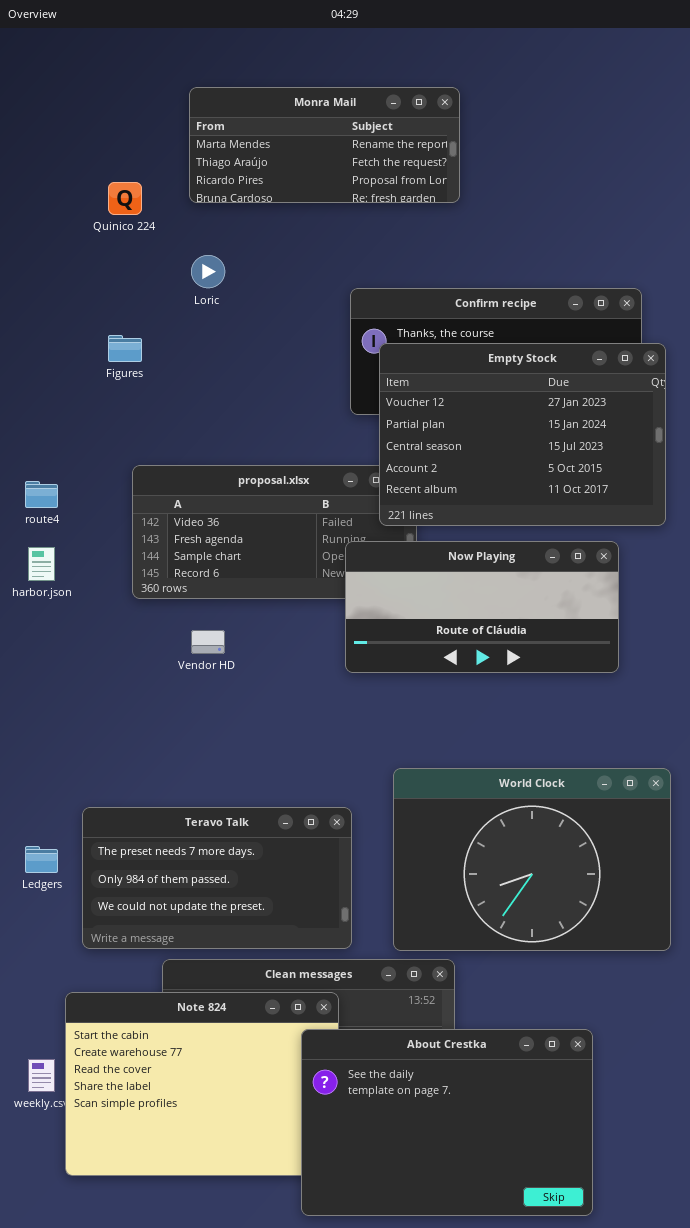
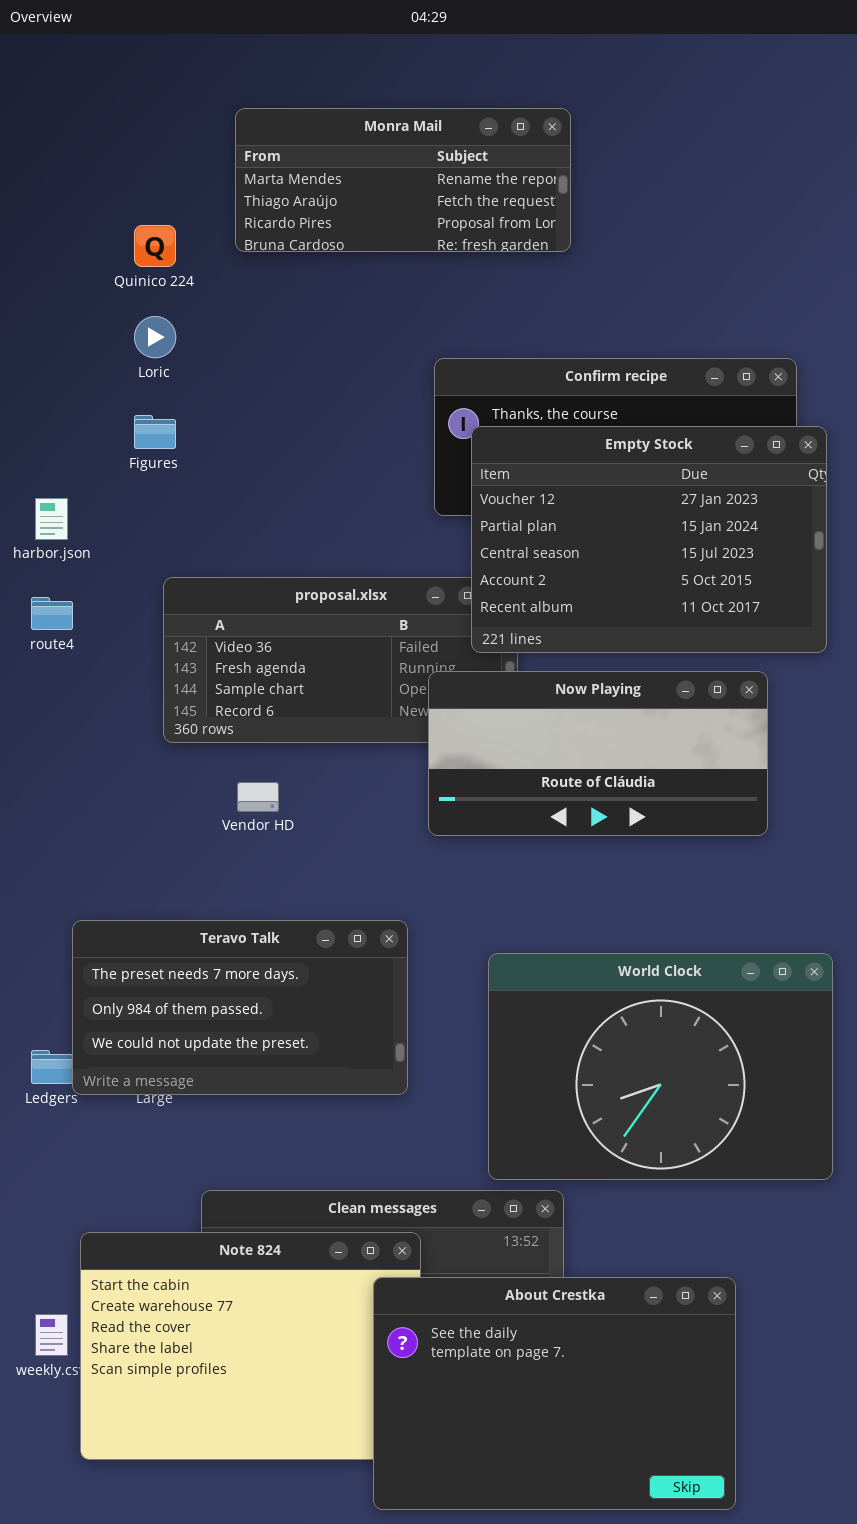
Loric: [191,255,225,288] -> [134,316,176,358], moved
harbor.json: [28,547,55,581] -> [35,498,68,540], moved
Teravo Talk: [82,807,352,949] -> [72,920,408,1095], moved

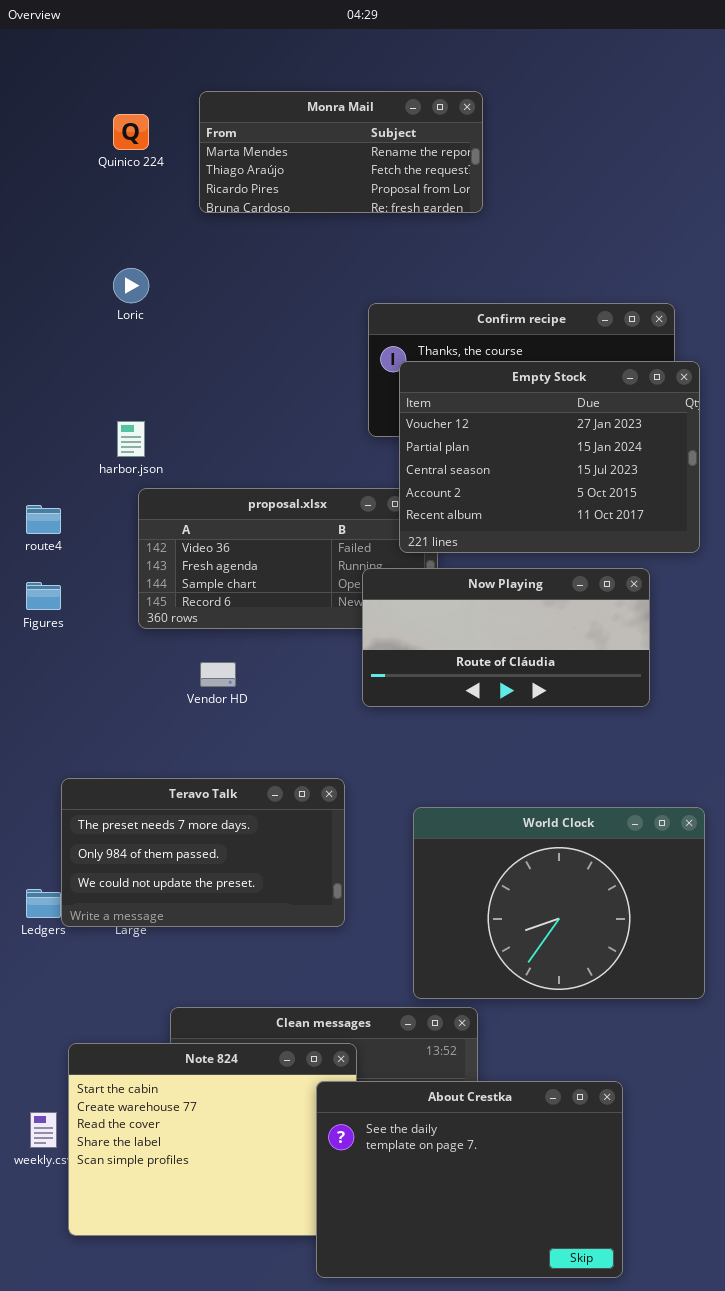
Quinico 224: [134,225,176,267] -> [113,114,149,150], moved
Figures: [134,415,176,449] -> [26,582,61,610], moved
harbor.json: [35,498,68,540] -> [117,421,145,457], moved

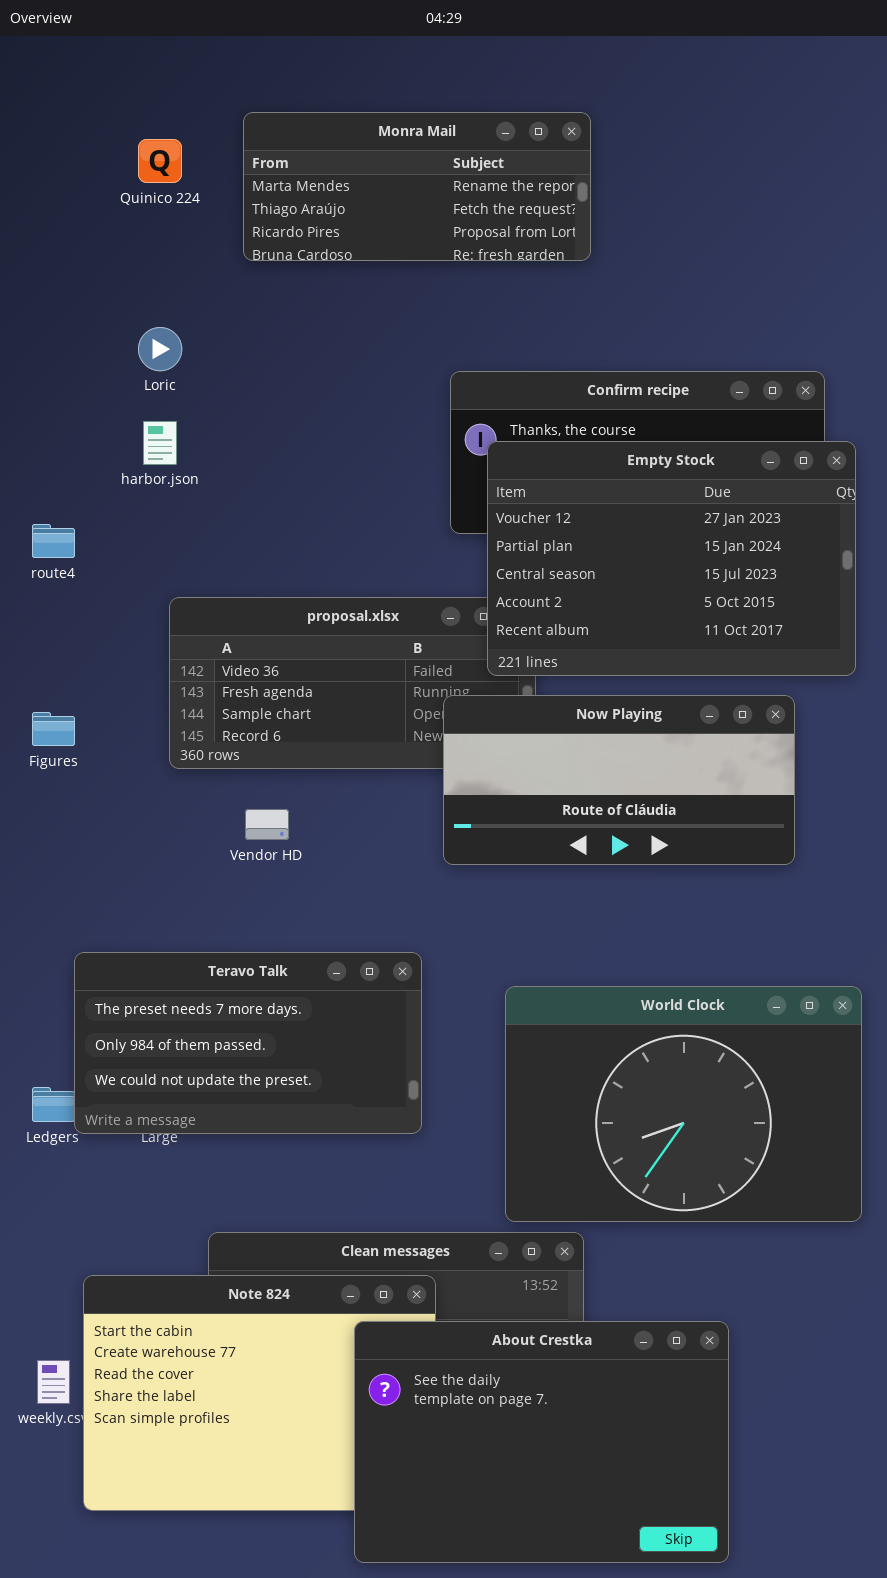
harbor.json: [117,421,145,457] -> [143,421,177,465], moved
route4: [26,505,61,534] -> [32,524,75,558], moved
About Crestka: [316,1081,623,1278] -> [354,1321,729,1563], moved

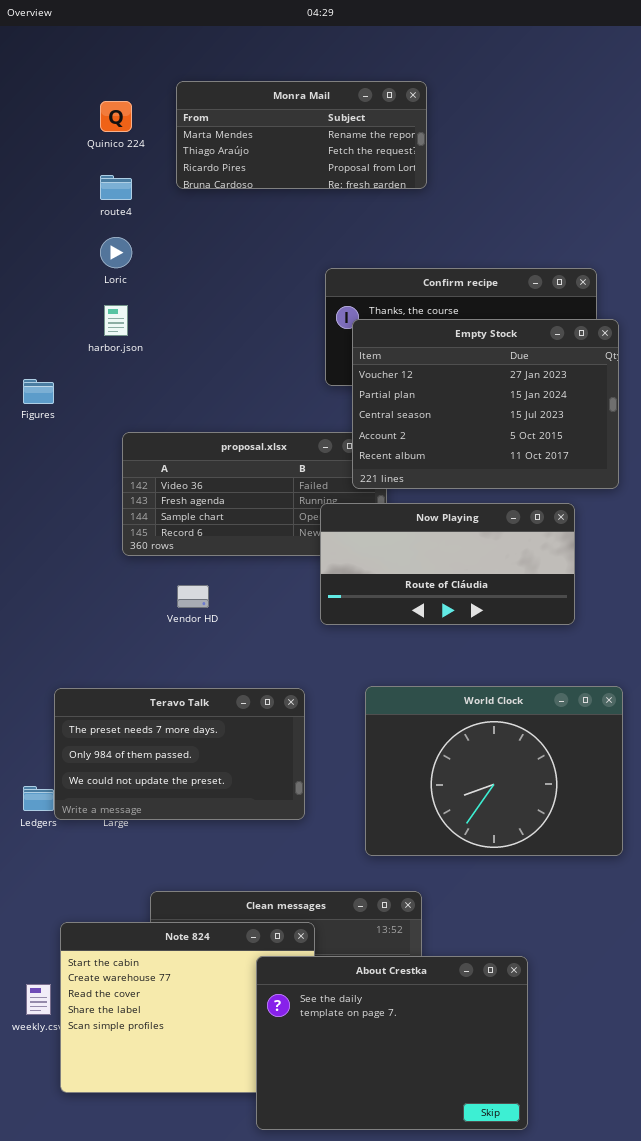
route4: [32,524,75,558] -> [100,175,132,200], moved
Figures: [32,712,75,746] -> [23,379,54,404], moved
World Clock: [505,986,862,1222] -> [365,686,623,856], moved

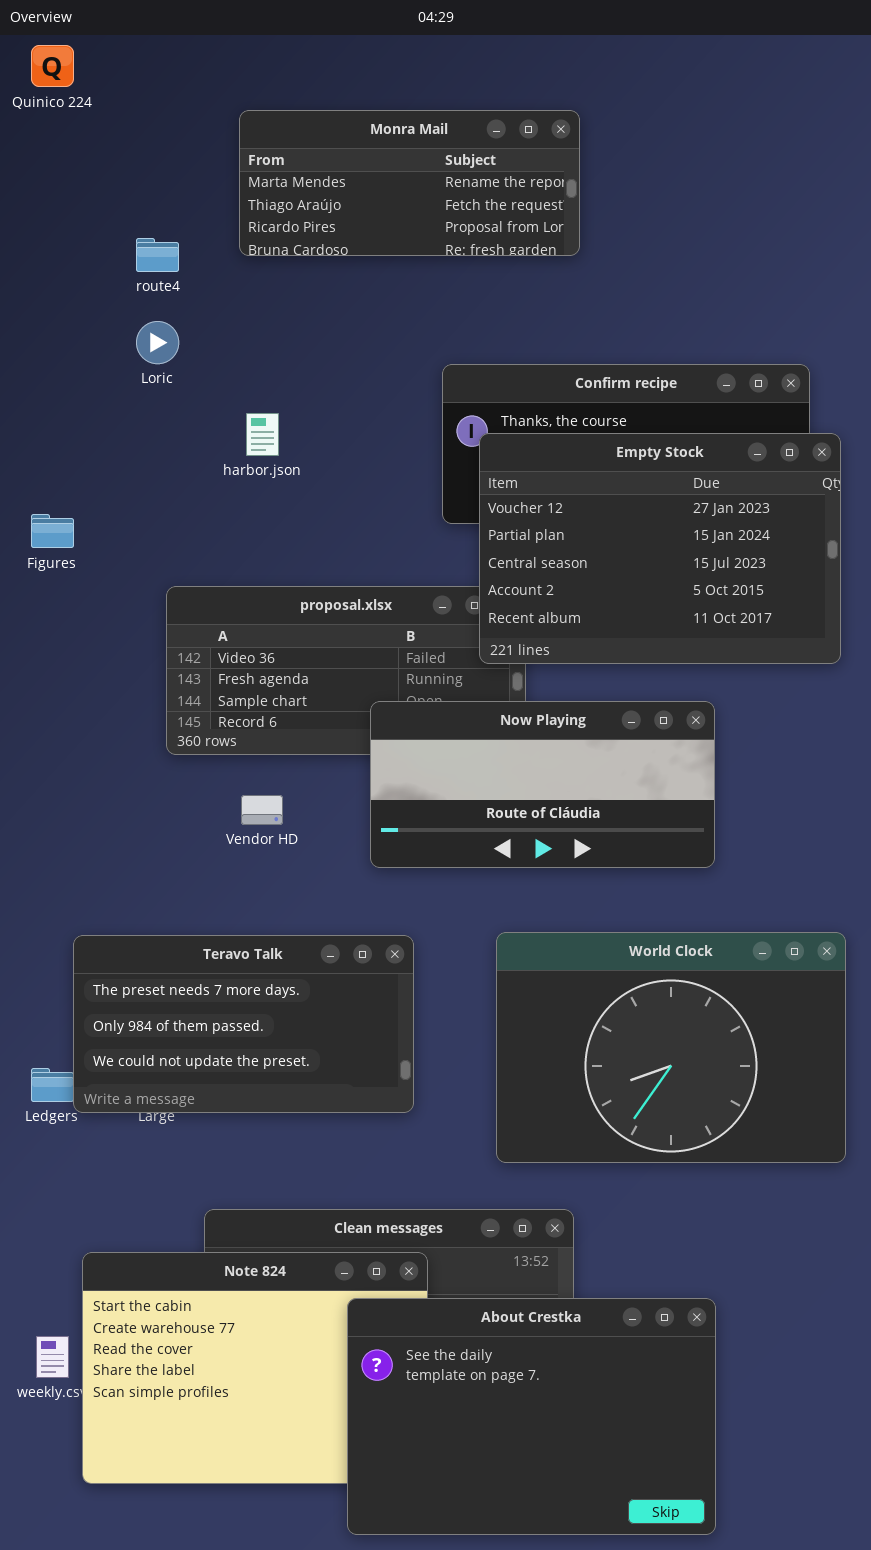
Quinico 224: [100,101,132,132] -> [31,45,74,87], moved
harbor.json: [104,305,128,336] -> [246,413,279,456], moved
Now Playing: [320,503,575,625] -> [370,701,715,868], moved

